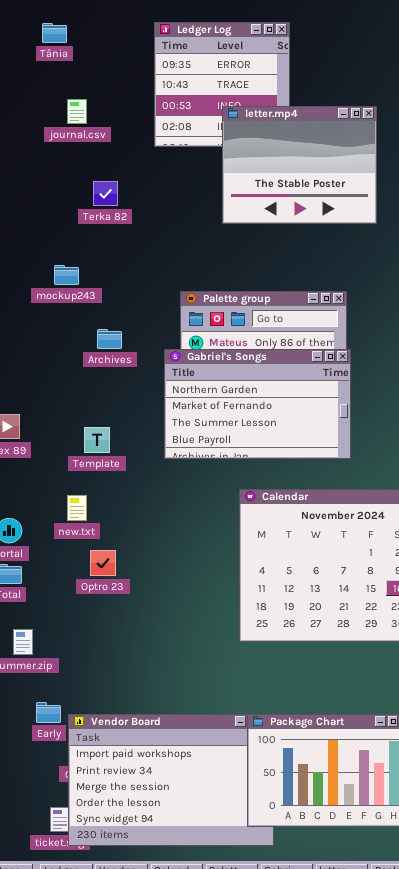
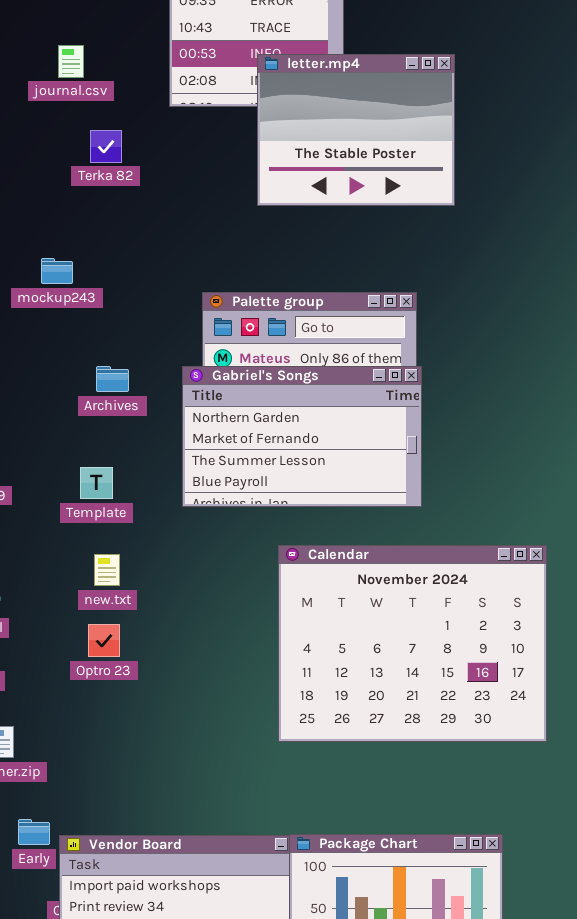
Terka 82: [93,181,118,206] -> [90,130,122,163], moved
Archives: [97,329,122,349] -> [96,366,129,392], moved
new.txt: [67,495,87,521] -> [94,554,120,586], moved

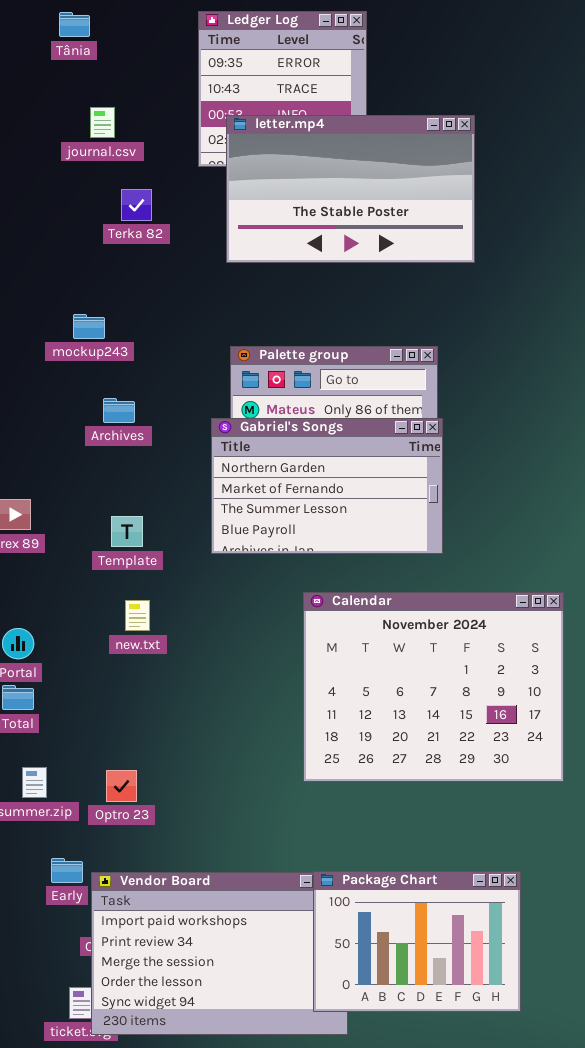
letter.mp4: [257,54,455,206] -> [226,115,475,263], resized
Archives: [96,366,129,392] -> [103,398,135,423], moved
Optro 23: [88,624,120,657] -> [106,770,137,802], moved

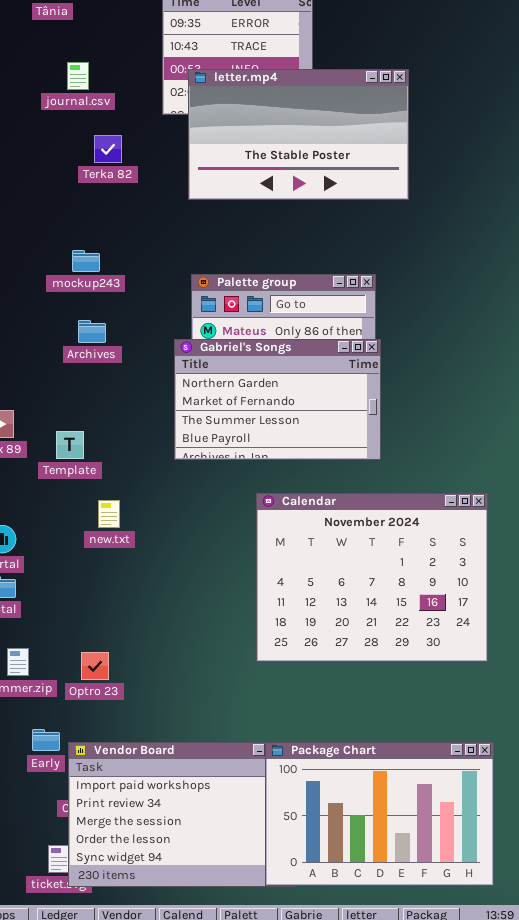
mockup243: [73,314,105,339] -> [72,250,100,272], moved
Template: [111,516,143,547] -> [56,431,84,459], moved
Package Chart: [313,871,521,1012] -> [265,742,494,886], resized

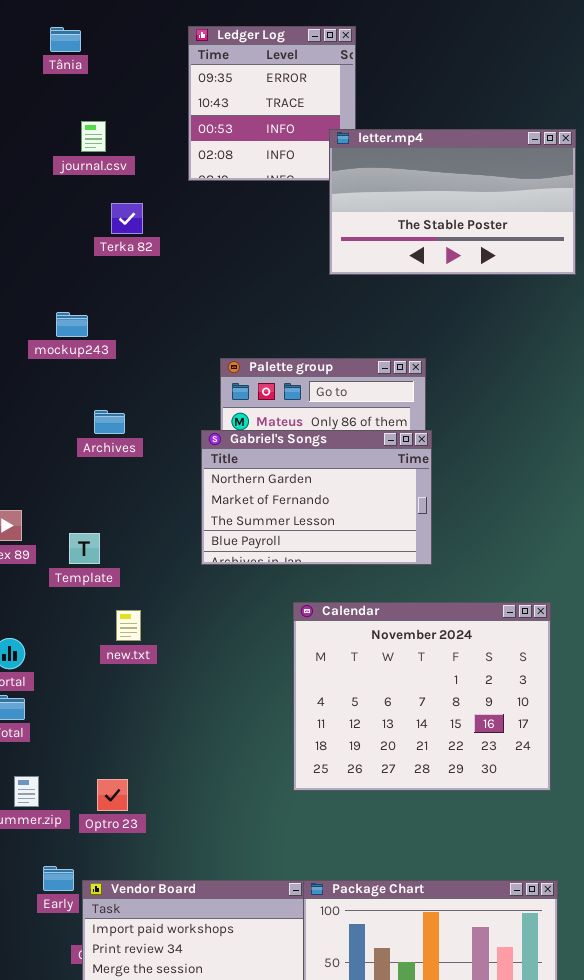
letter.mp4: [188,69,409,200] -> [329,129,576,275], moved
mockup243: [72,250,100,272] -> [56,312,88,337], moved

